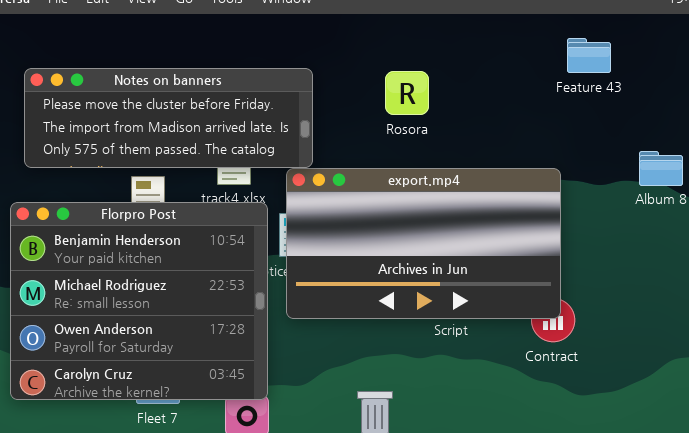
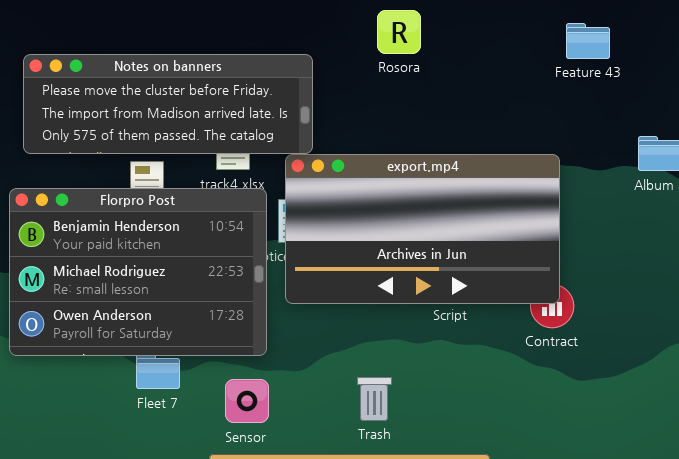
Rosora: [385,71,429,115] -> [377,10,421,54], moved
Florpro Post: [10,202,268,400] -> [9,188,267,356], resized

